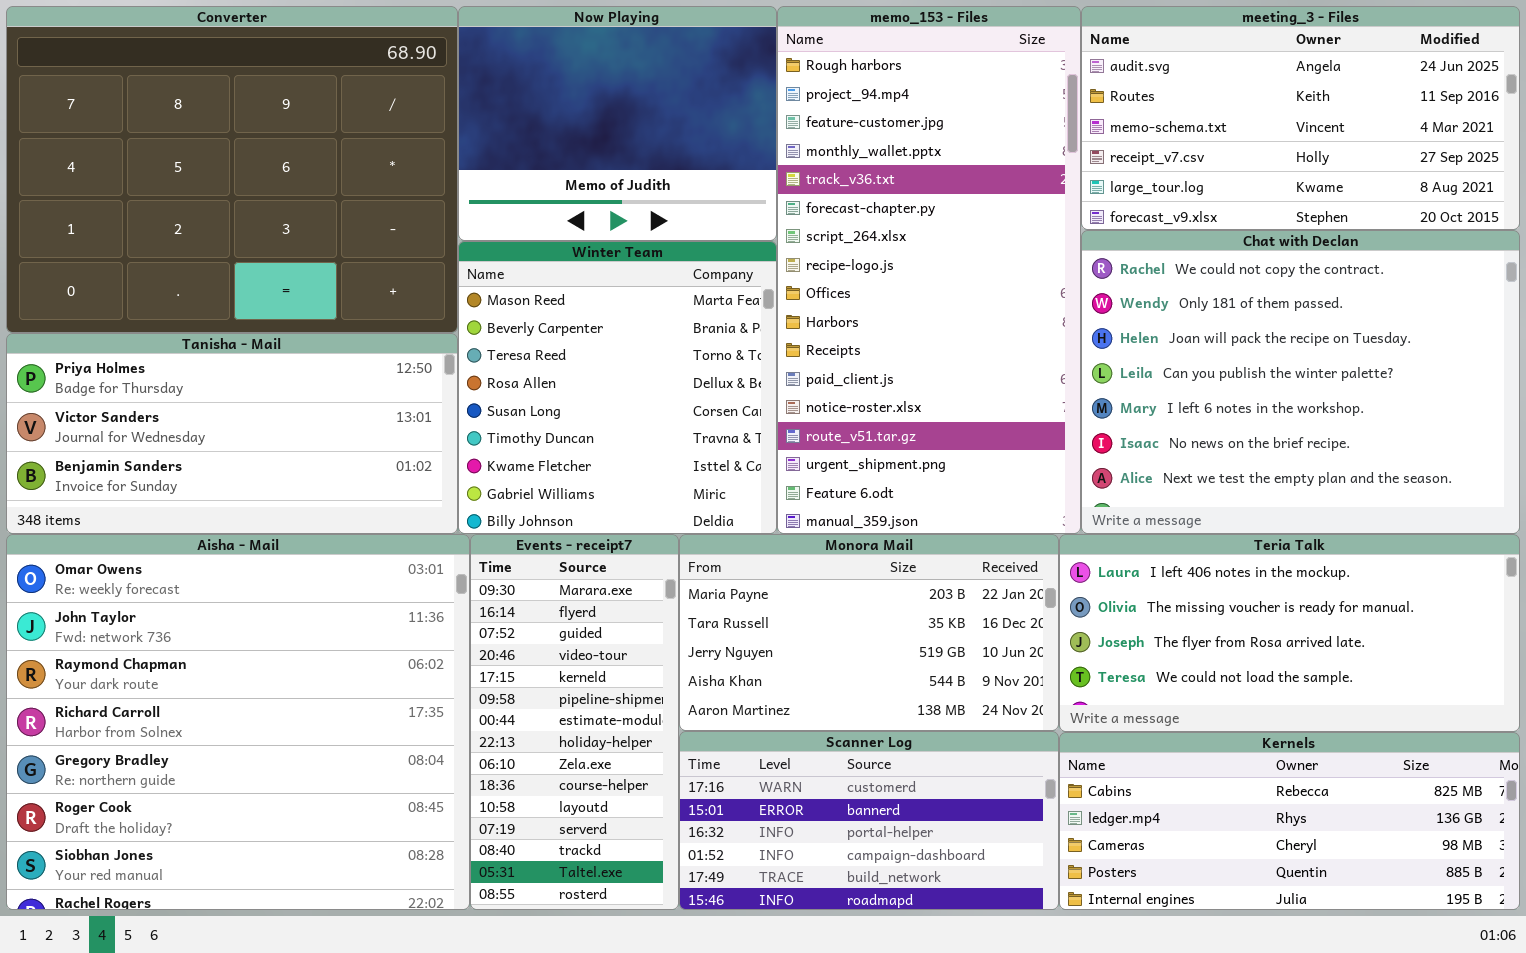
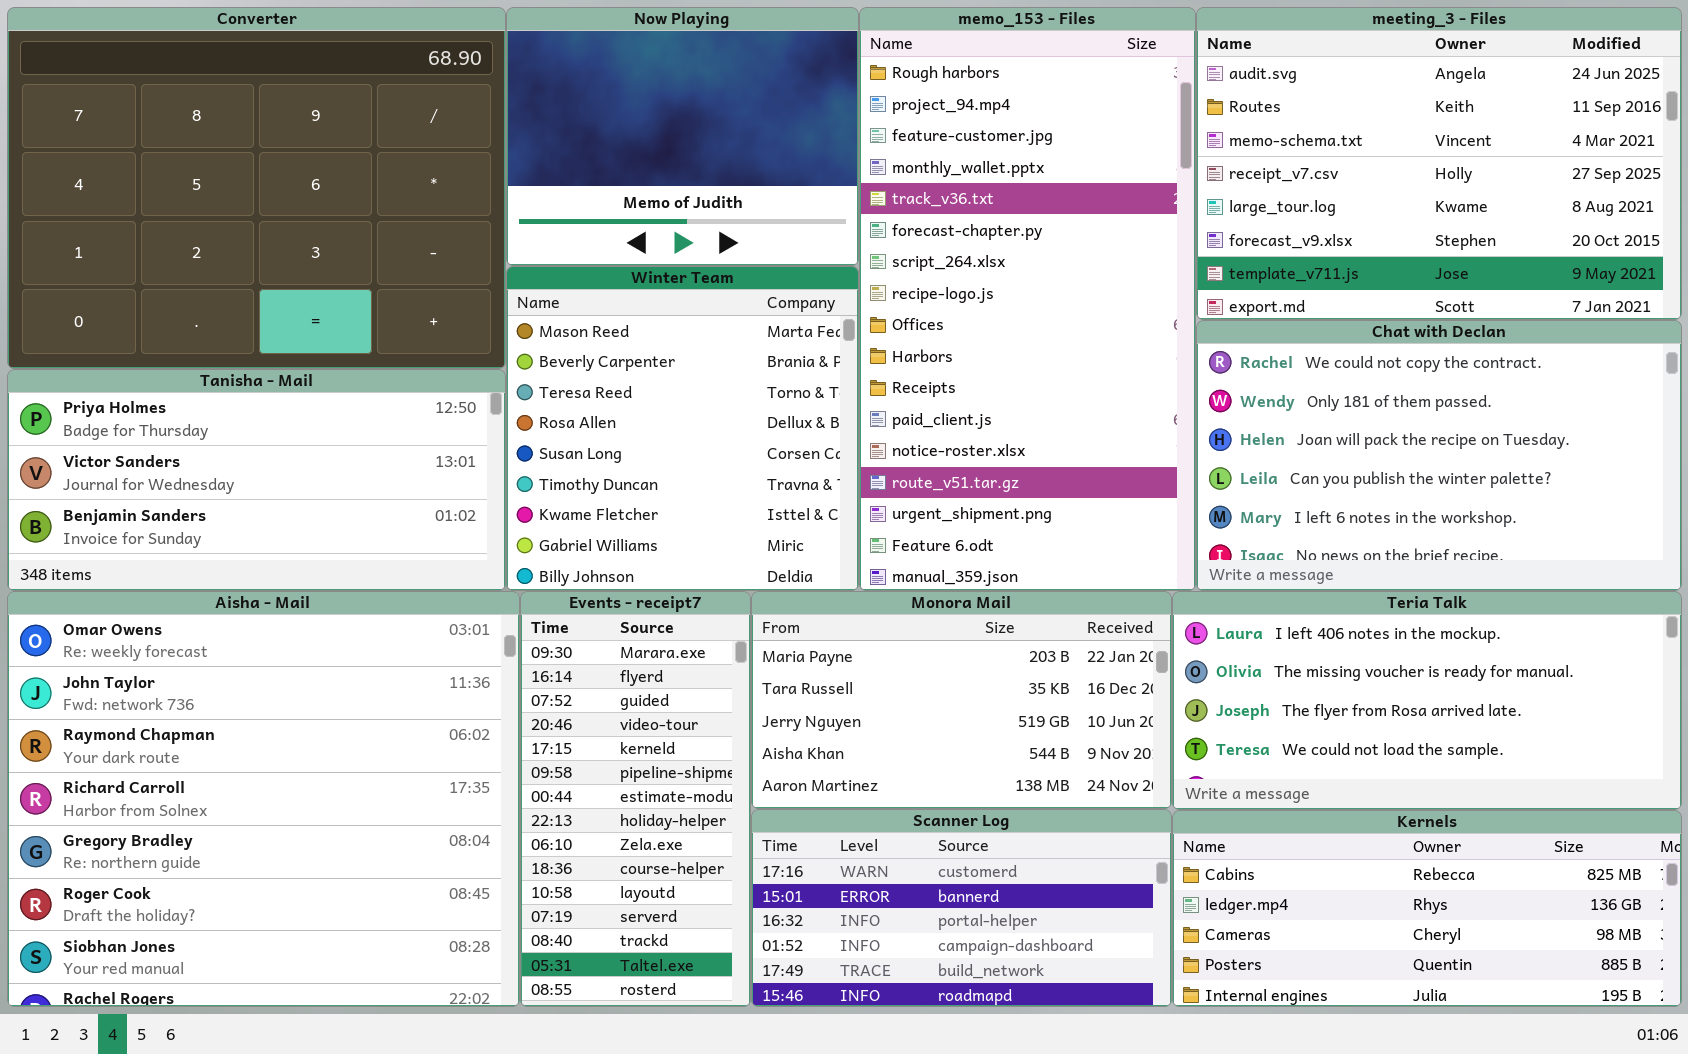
meeting_3 - Files: [1081,6,1520,230] -> [1196,7,1682,320], resized
Chat with Declan: [1081,230,1520,534] -> [1196,320,1682,591], resized

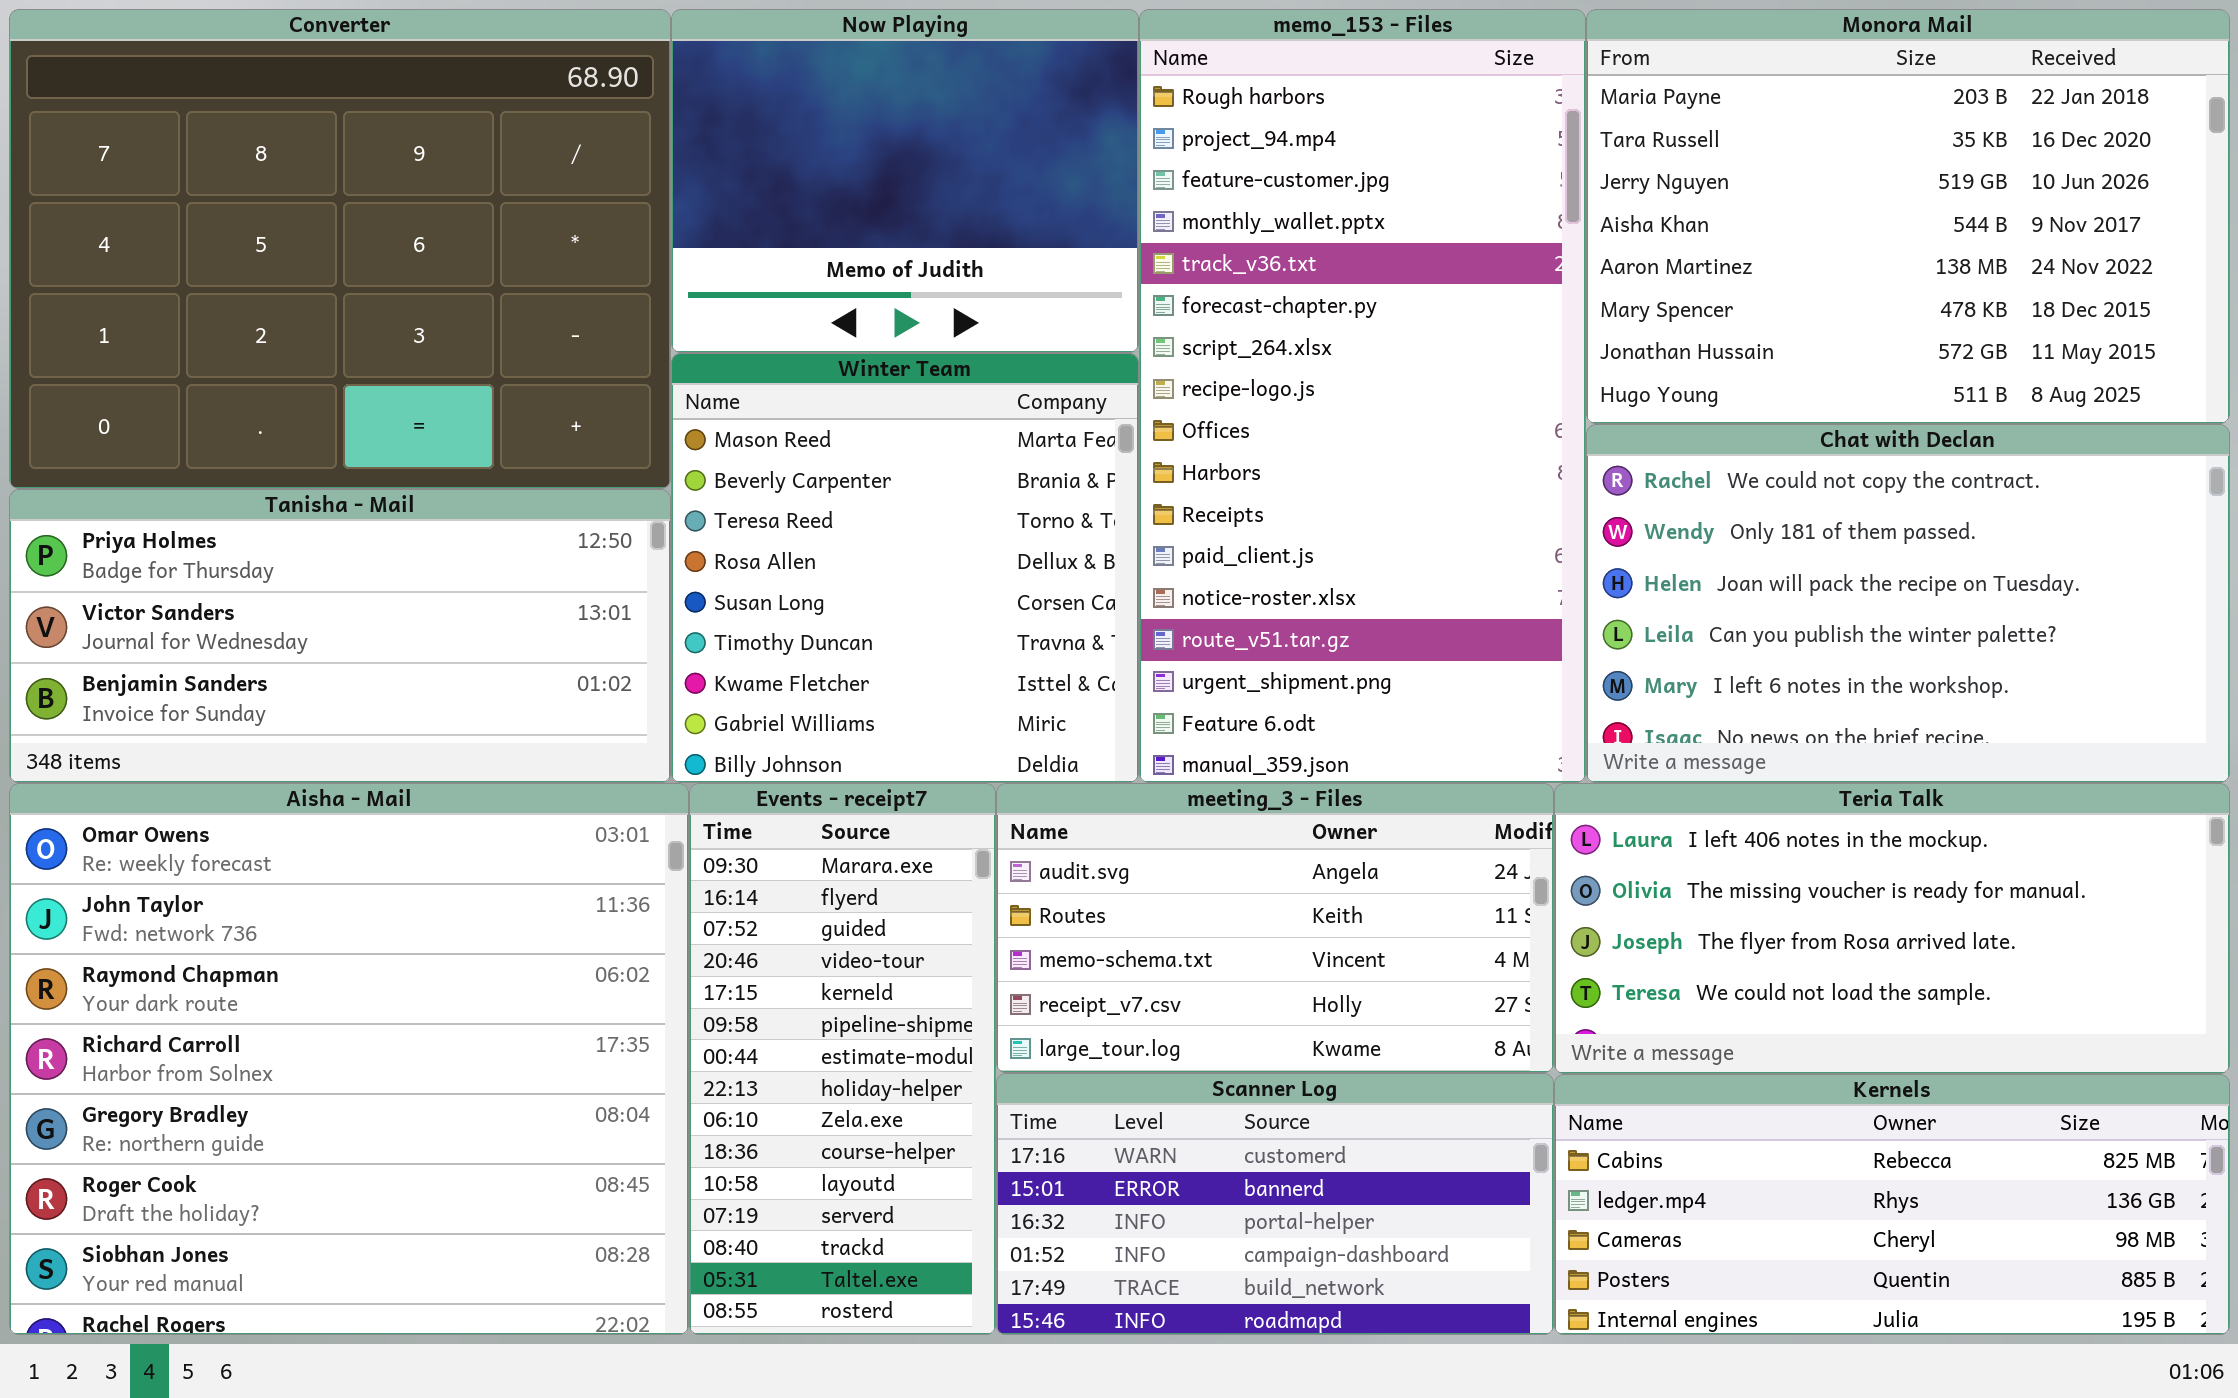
meeting_3 - Files: [1196,7,1682,320] -> [996,783,1554,1073], moved, resized
Monora Mail: [751,591,1172,809] -> [1586,9,2230,424], moved, resized

